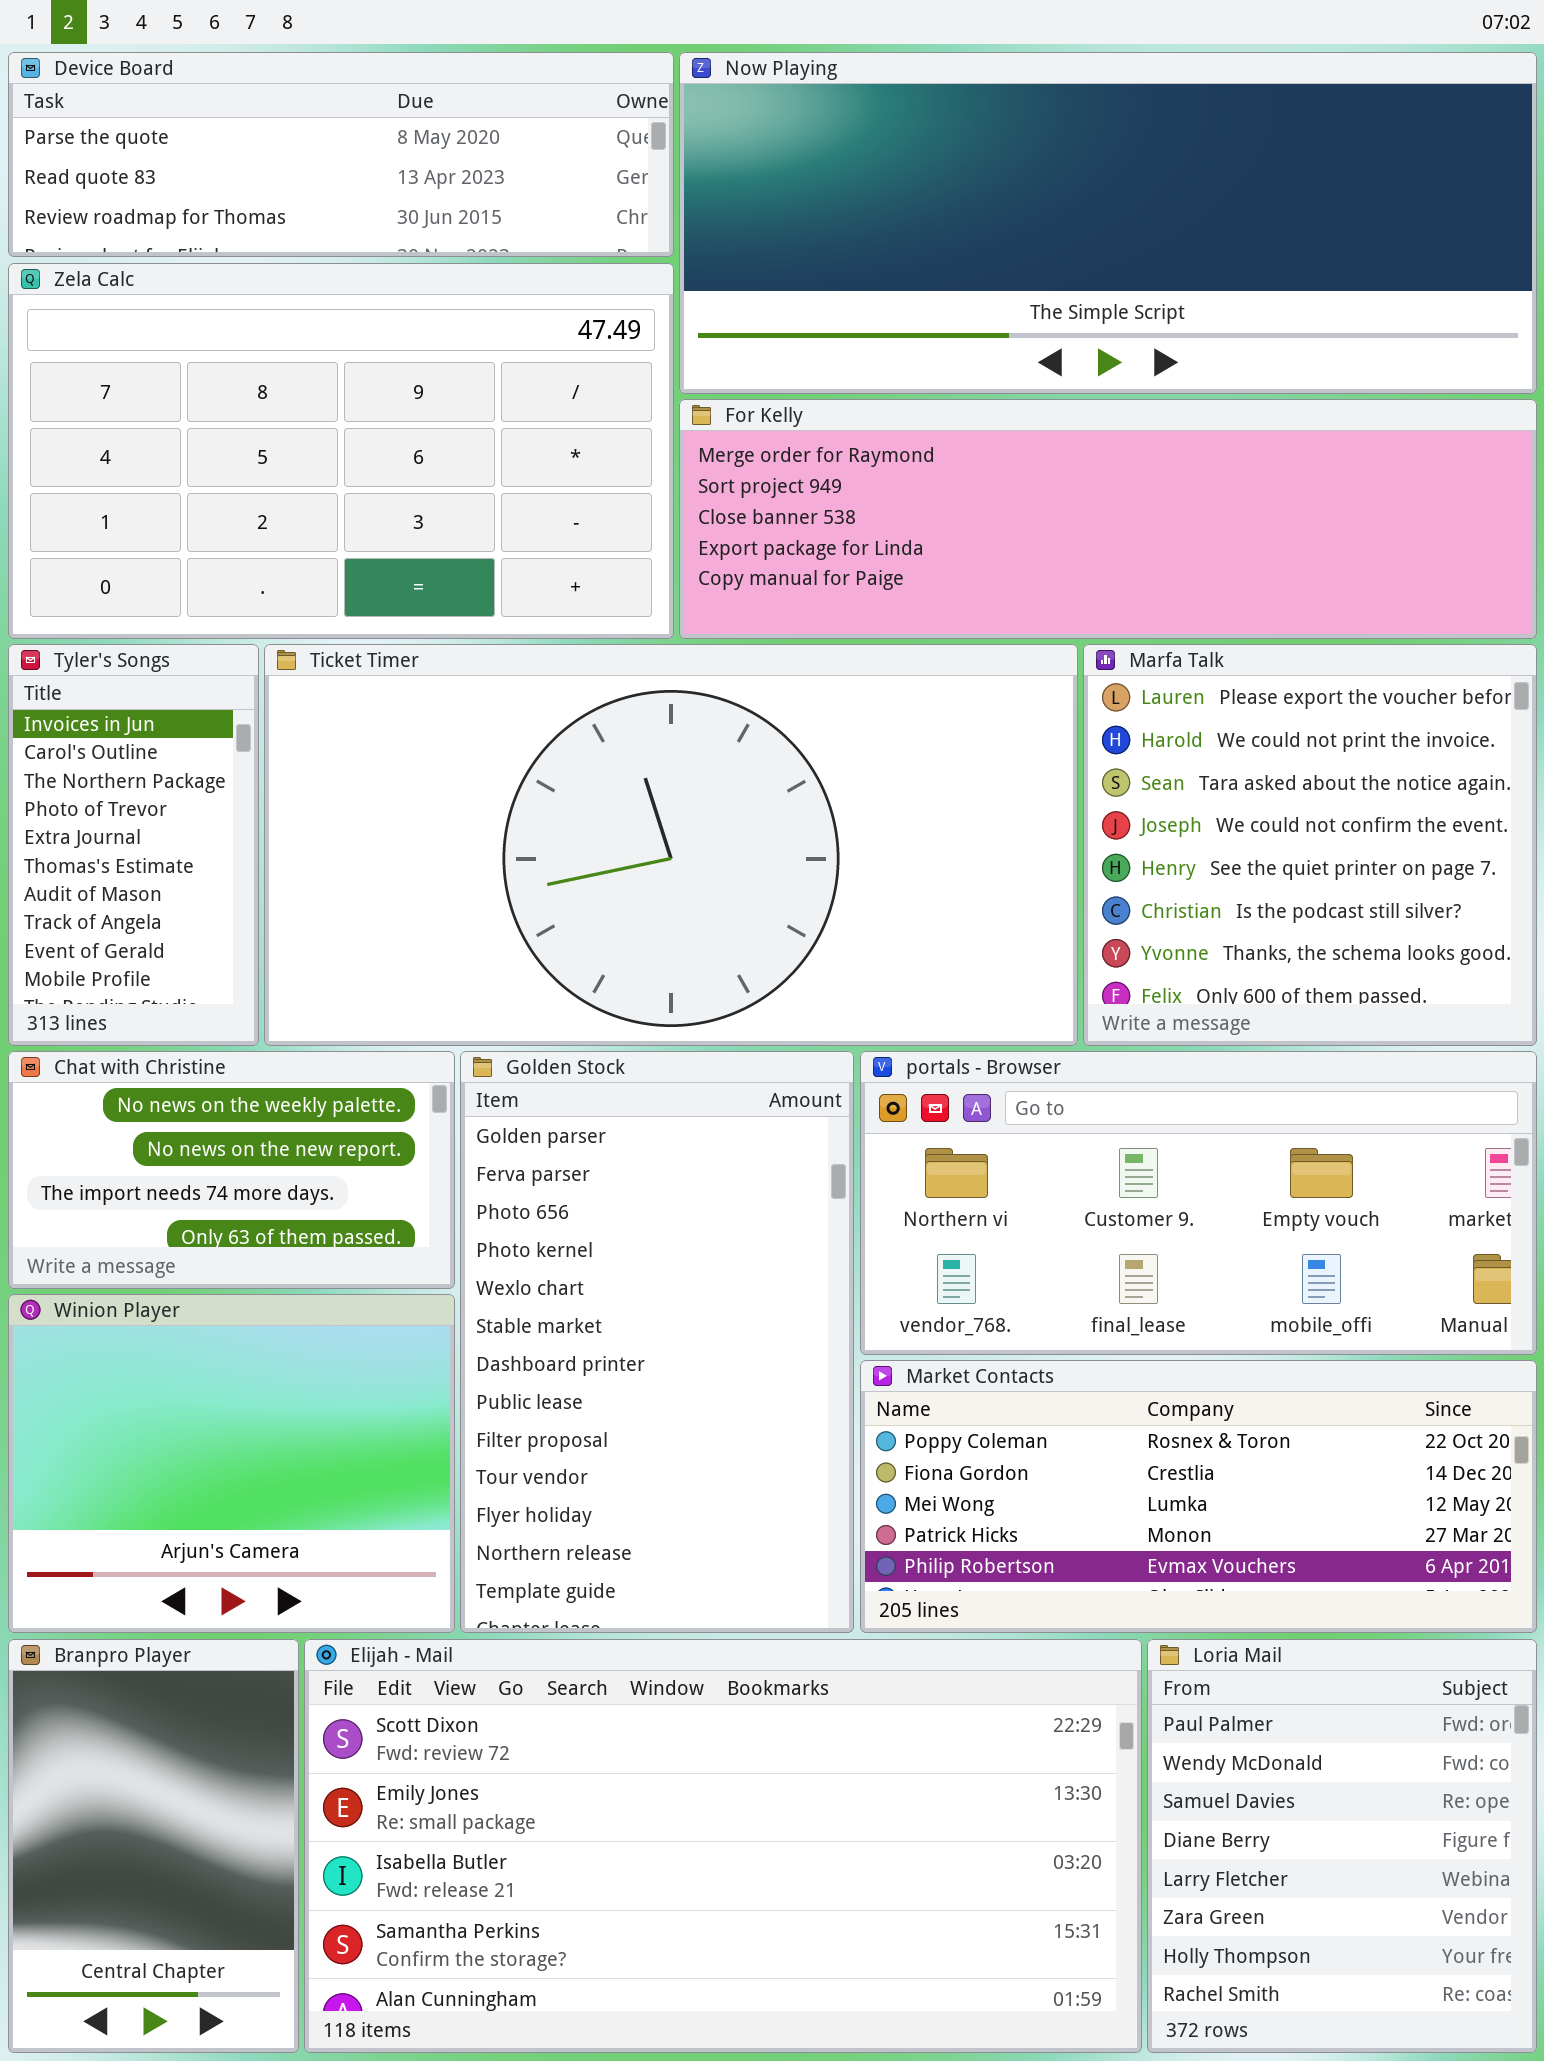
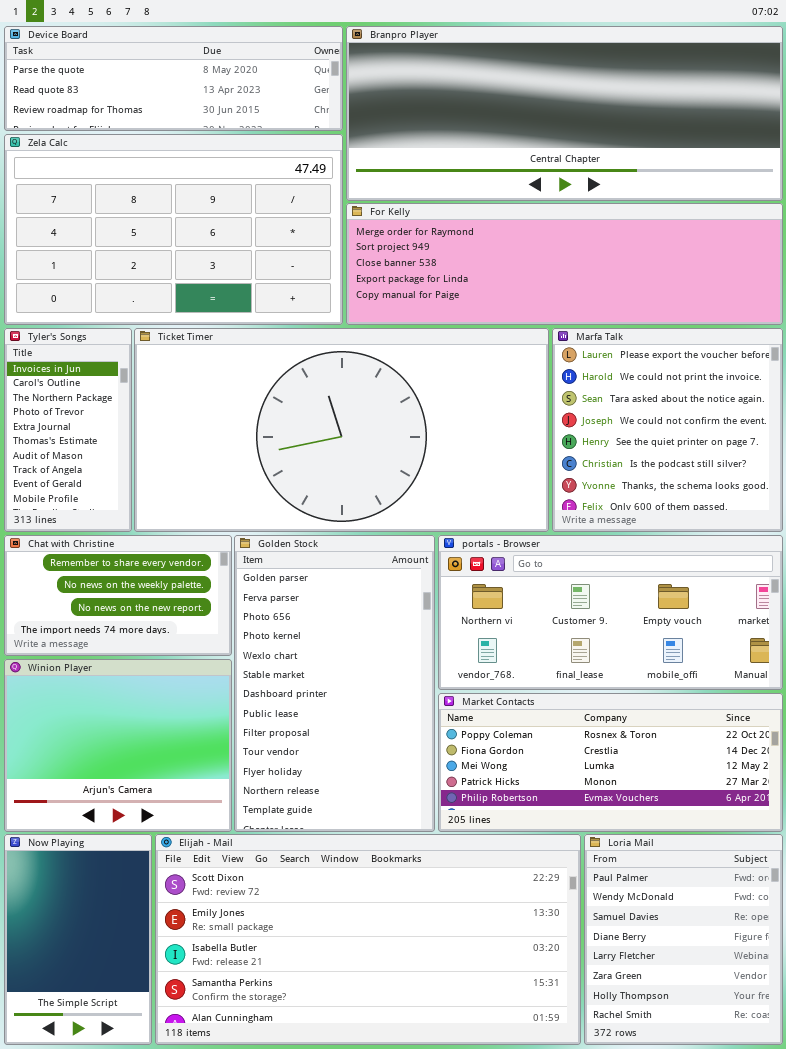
Now Playing: [679,52,1537,394] -> [4,834,152,1045], moved, resized
Chat with Christine: [8,1051,455,1289] -> [4,535,232,656], scrolled up 1 row
Branpro Player: [8,1639,299,2053] -> [346,26,783,201], moved, resized

